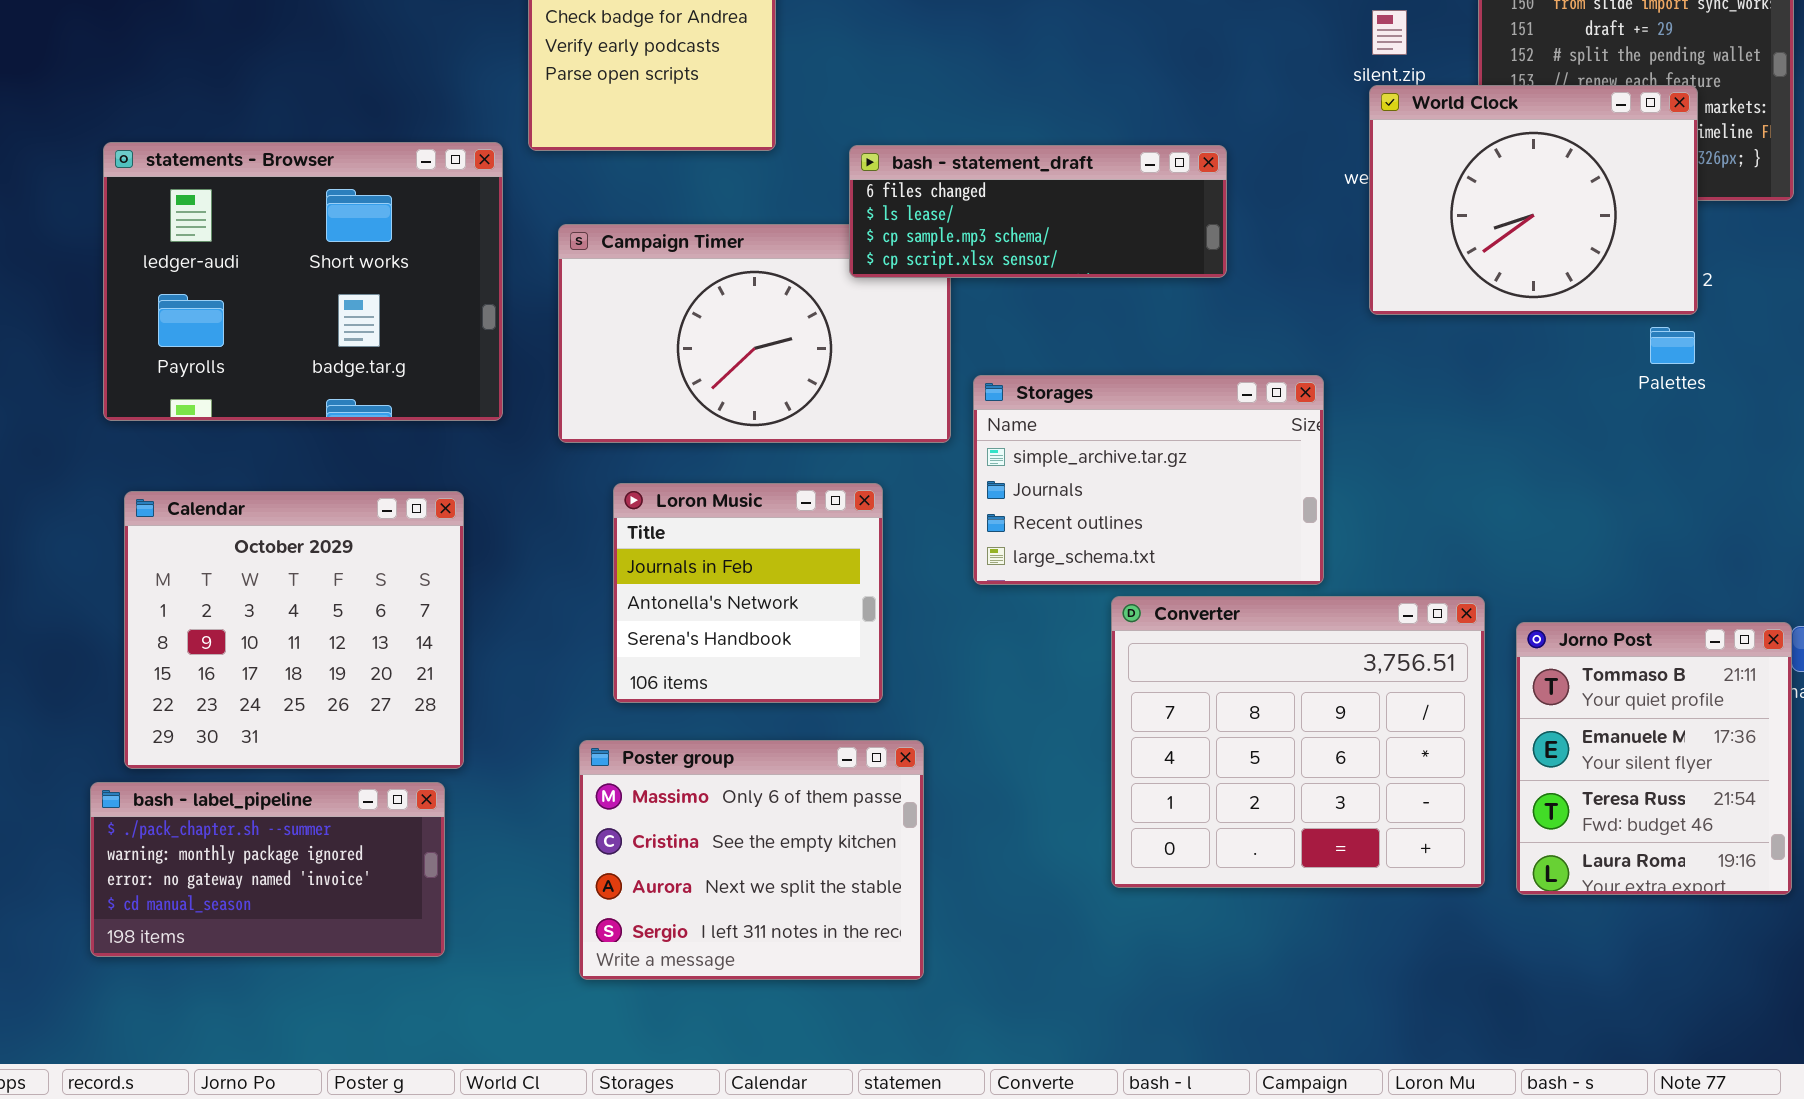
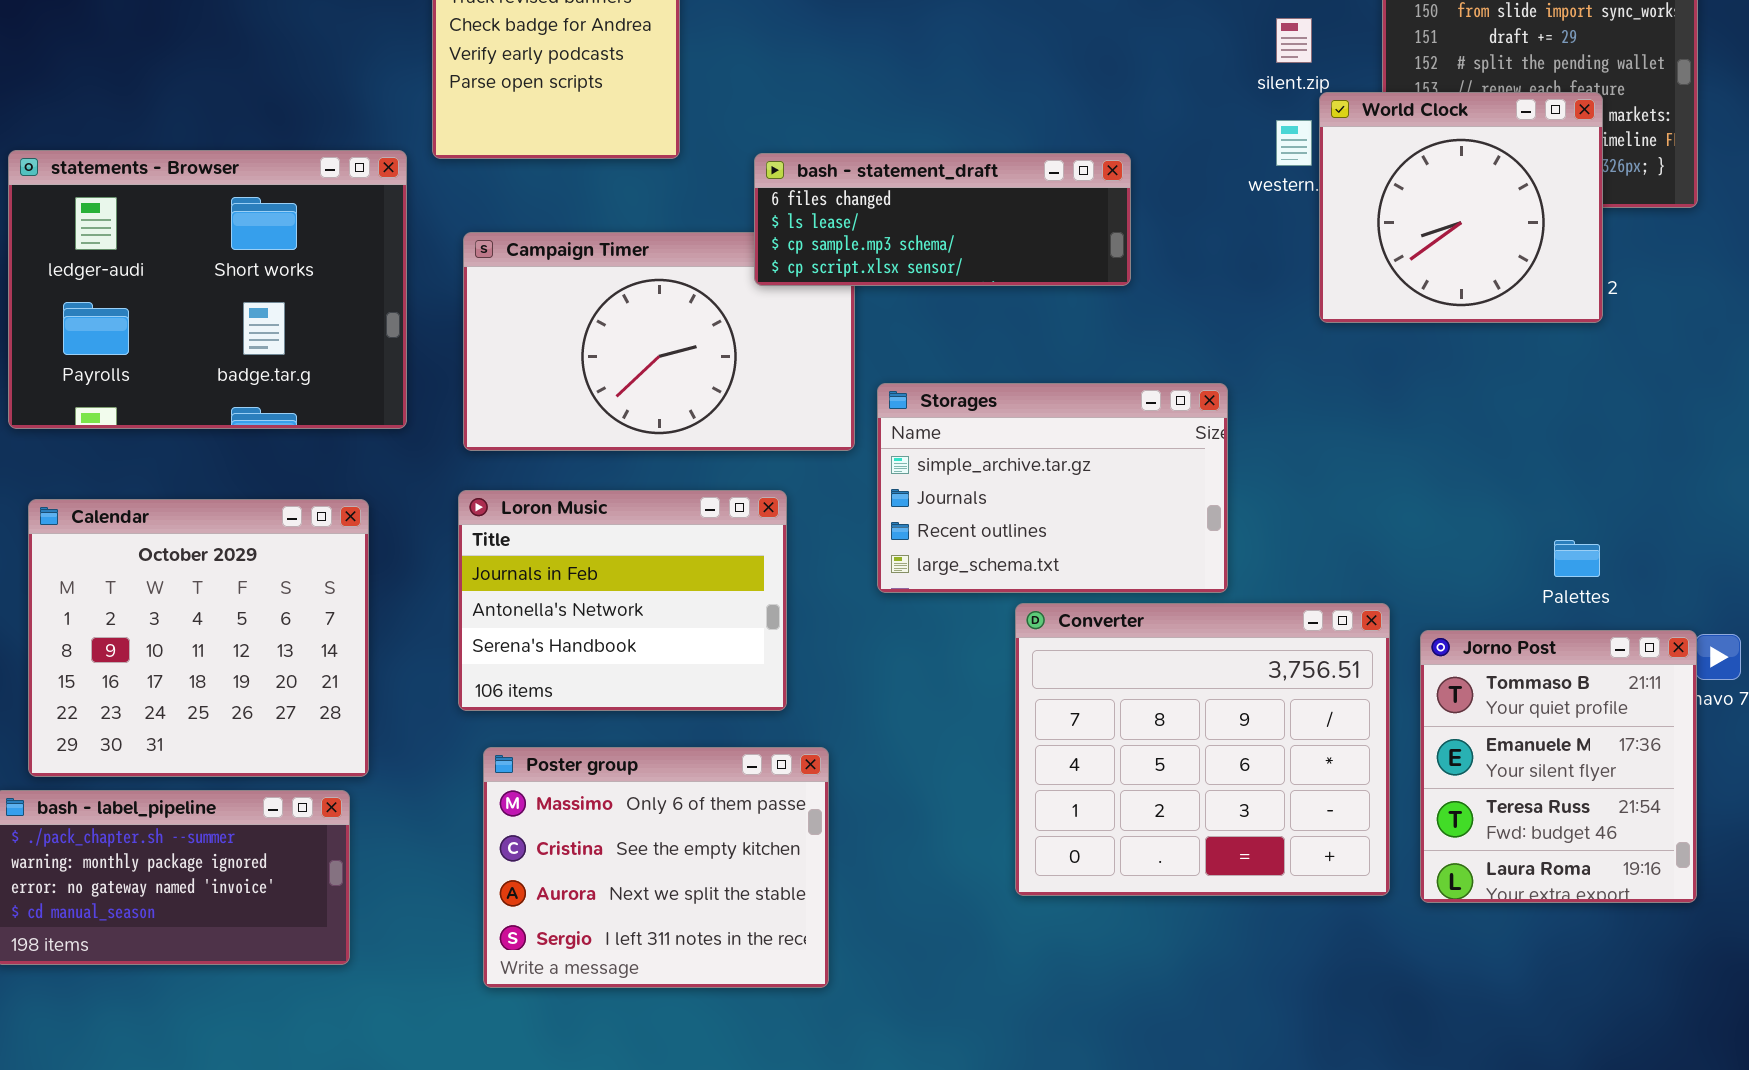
World Clock: [1369,85,1698,315] -> [1319,92,1603,323], resized
Palettes: [1650,327,1695,364] -> [1554,540,1600,577], moved
Loron Music: [613,483,883,703] -> [458,490,787,711], resized

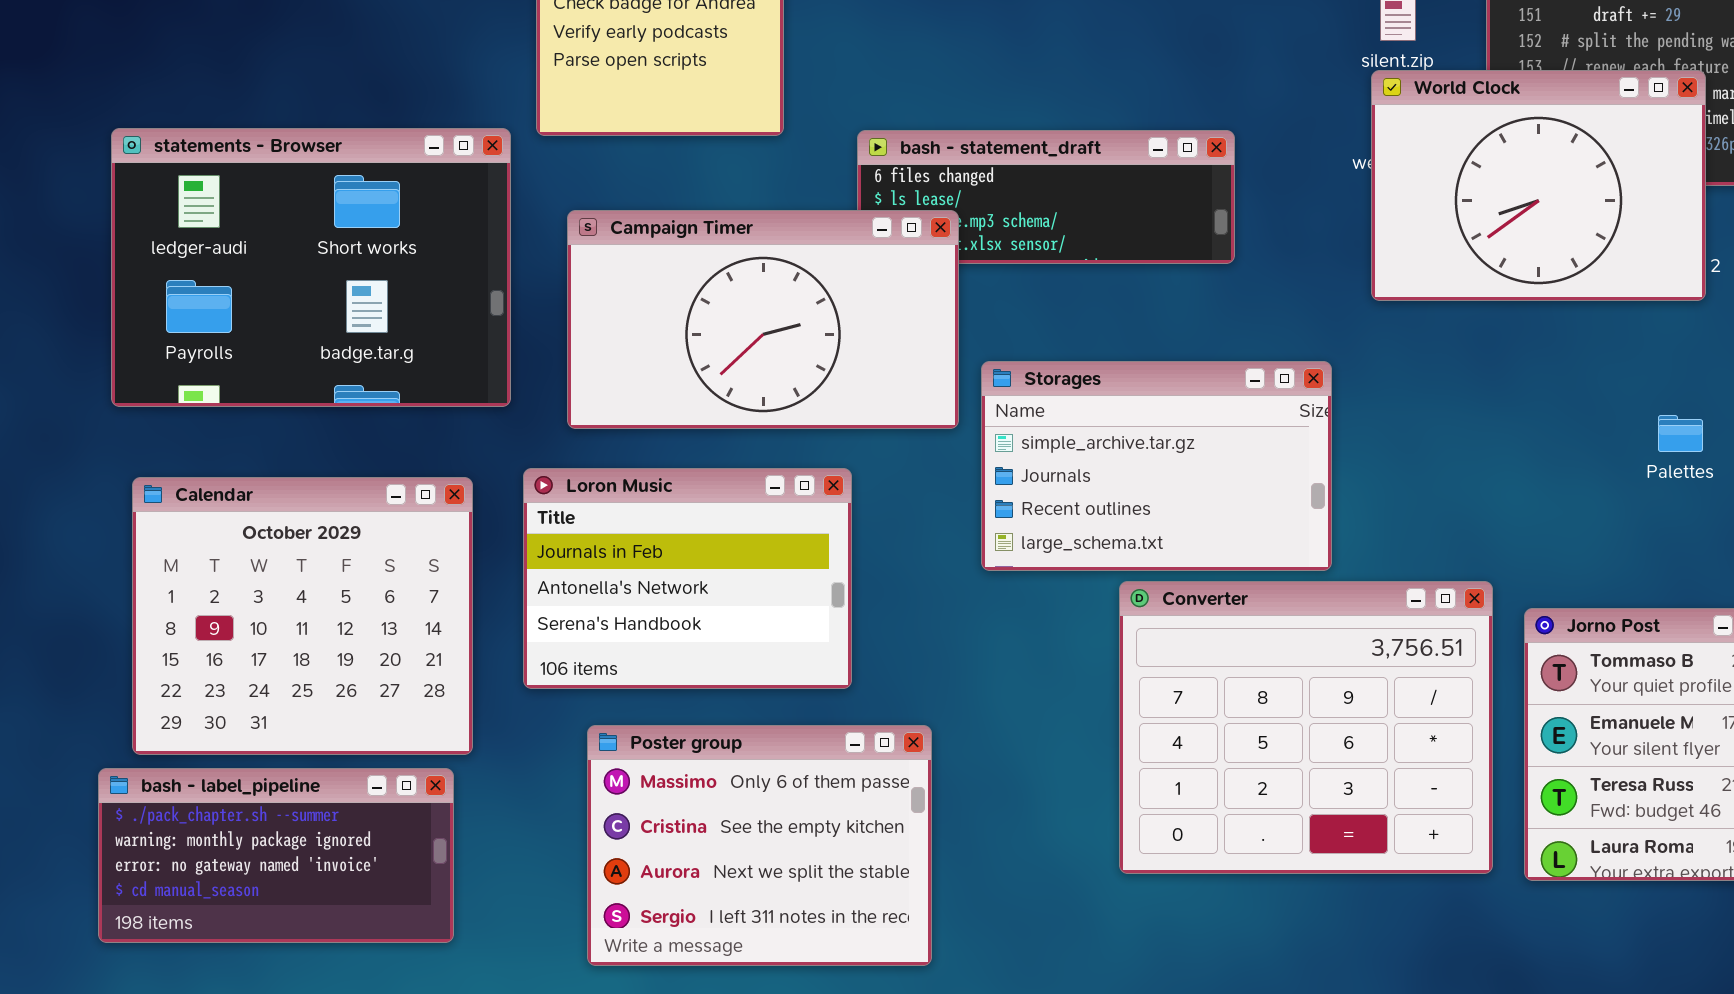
World Clock: [1319,92,1603,323] -> [1371,70,1706,301], resized
Campaign Timer: [463,232,855,451] -> [567,210,959,429], raised
Loron Music: [458,490,787,711] -> [523,468,852,689], moved
Palettes: [1554,540,1600,577] -> [1658,415,1703,452], moved

